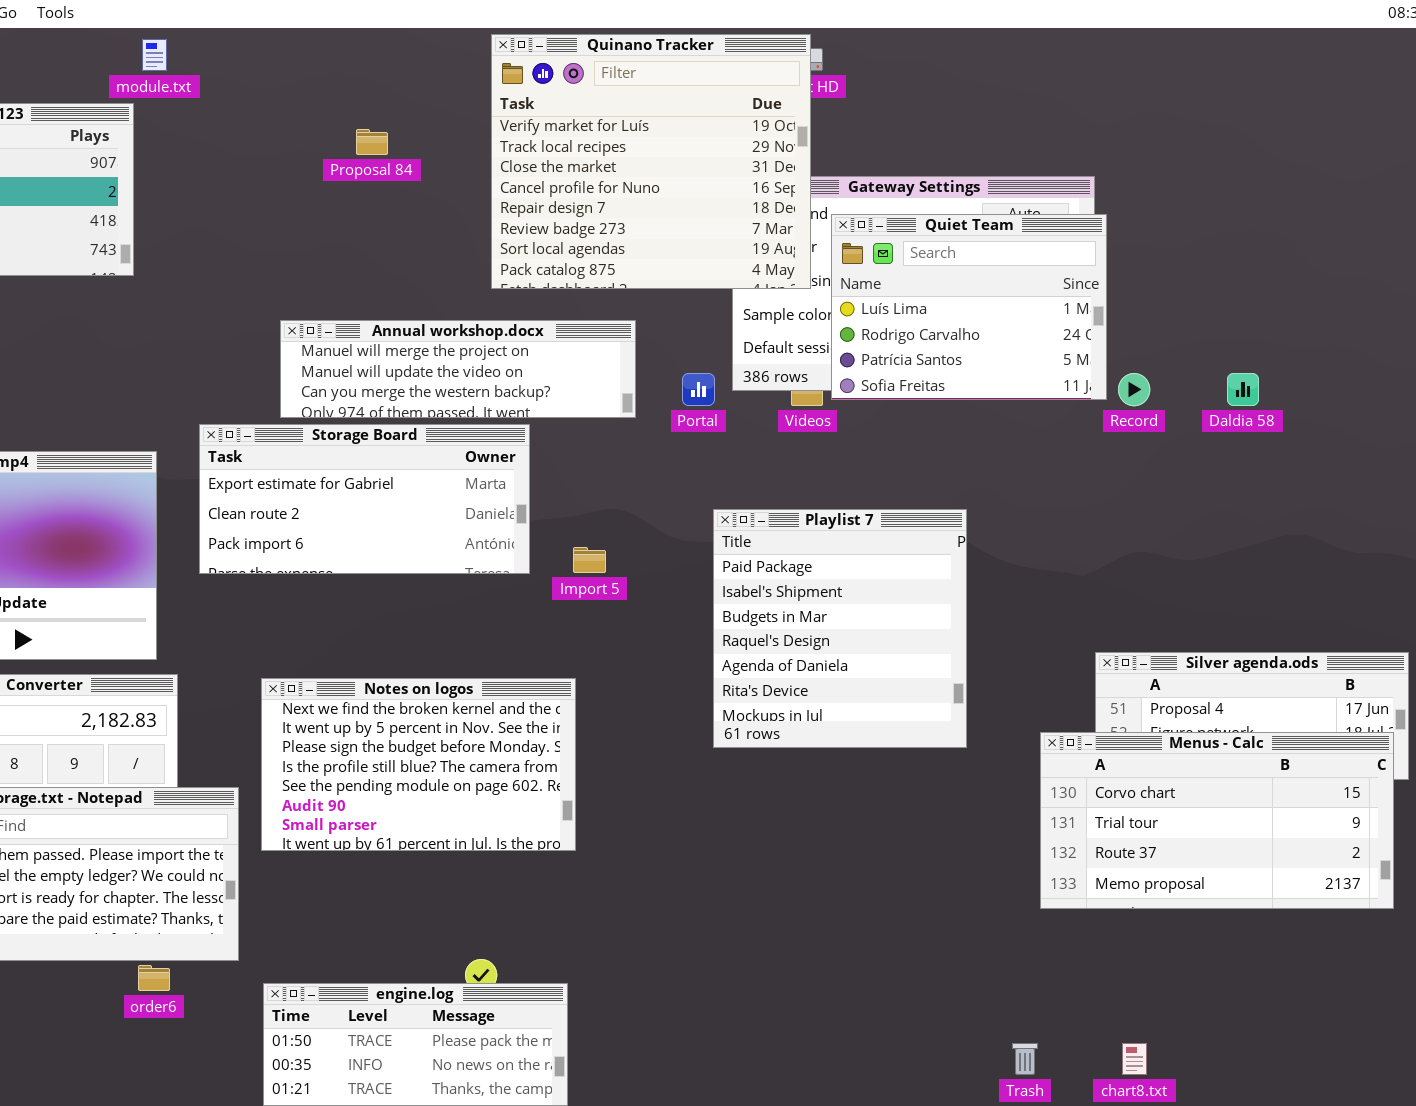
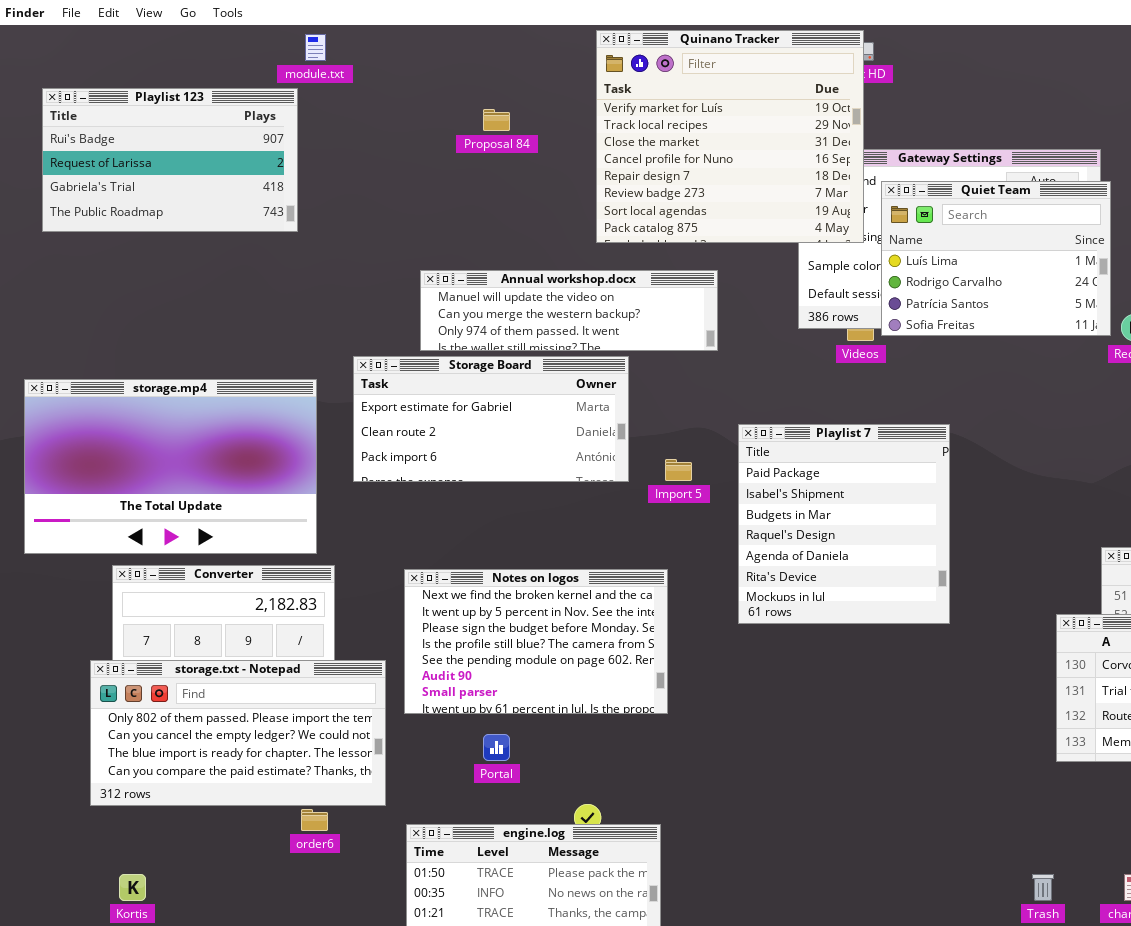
Annual workshop.docx: [280,320,636,418] -> [420,270,718,351], scrolled down 1 row
Portal: [682,373,715,406] -> [483,734,510,761], moved
Playlist 7: [713,509,967,748] -> [738,424,950,624], moved

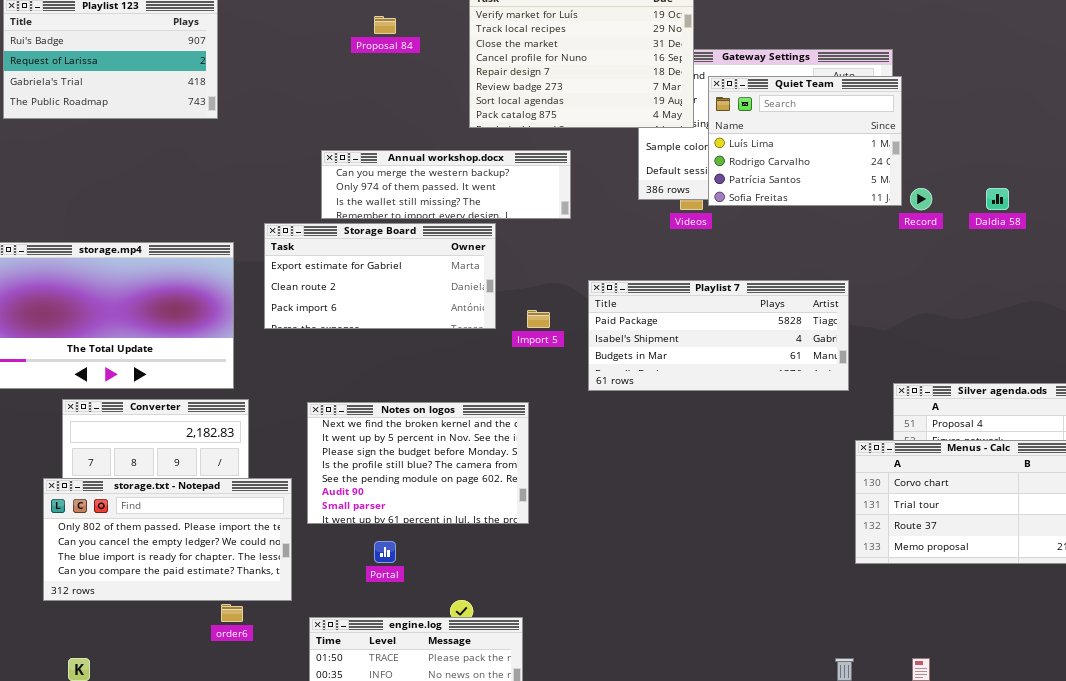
Annual workshop.docx: [420,270,718,351] -> [321,150,571,219], scrolled down 1 row
Playlist 7: [738,424,950,624] -> [588,280,849,391], resized

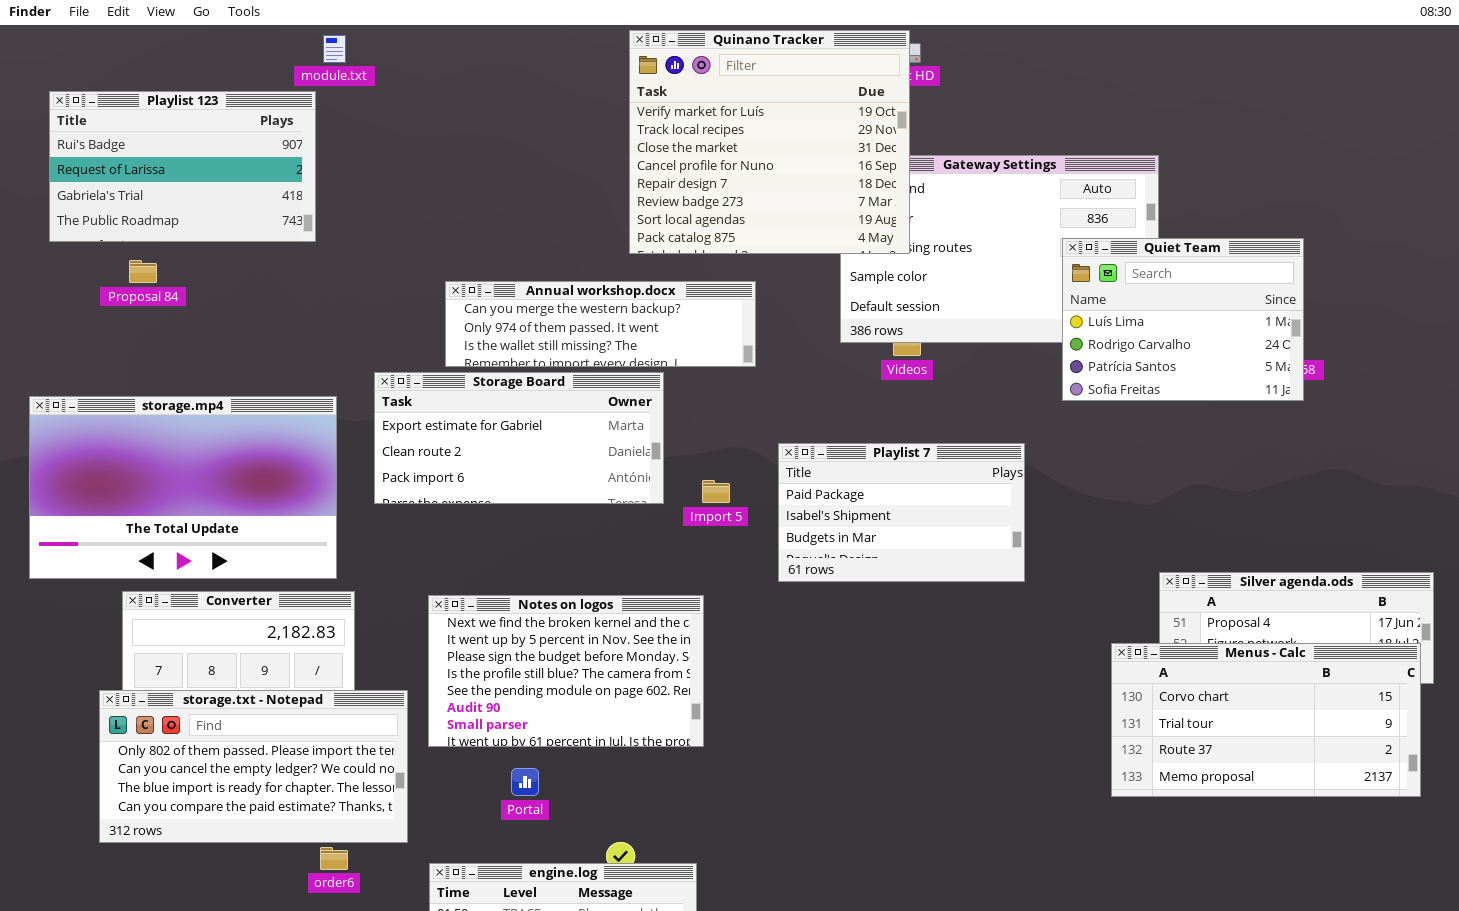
Proposal 84: [374,16,396,34] -> [129,260,157,283], moved
Quiet Team: [708,76,902,206] -> [1062,238,1304,401], moved
Playlist 7: [588,280,849,391] -> [778,443,1025,582], resized

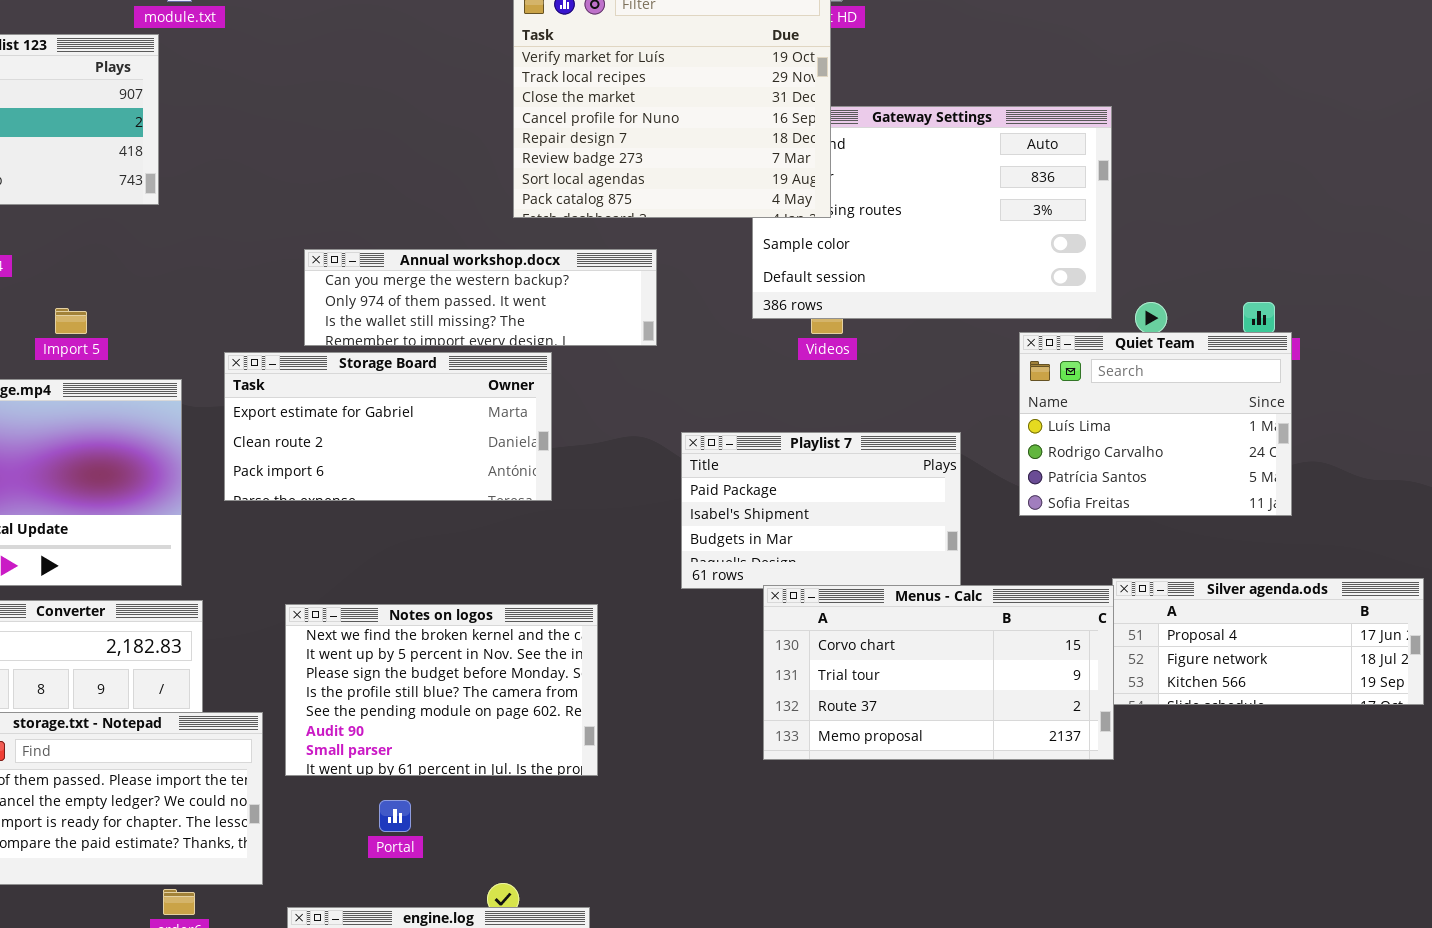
Quiet Team: [1062,238,1304,401] -> [1019,332,1292,516], moved
Import 5: [702,480,730,503] -> [55,308,87,334], moved
Menus - Calc: [1111,643,1421,797] -> [763,585,1114,760], moved

